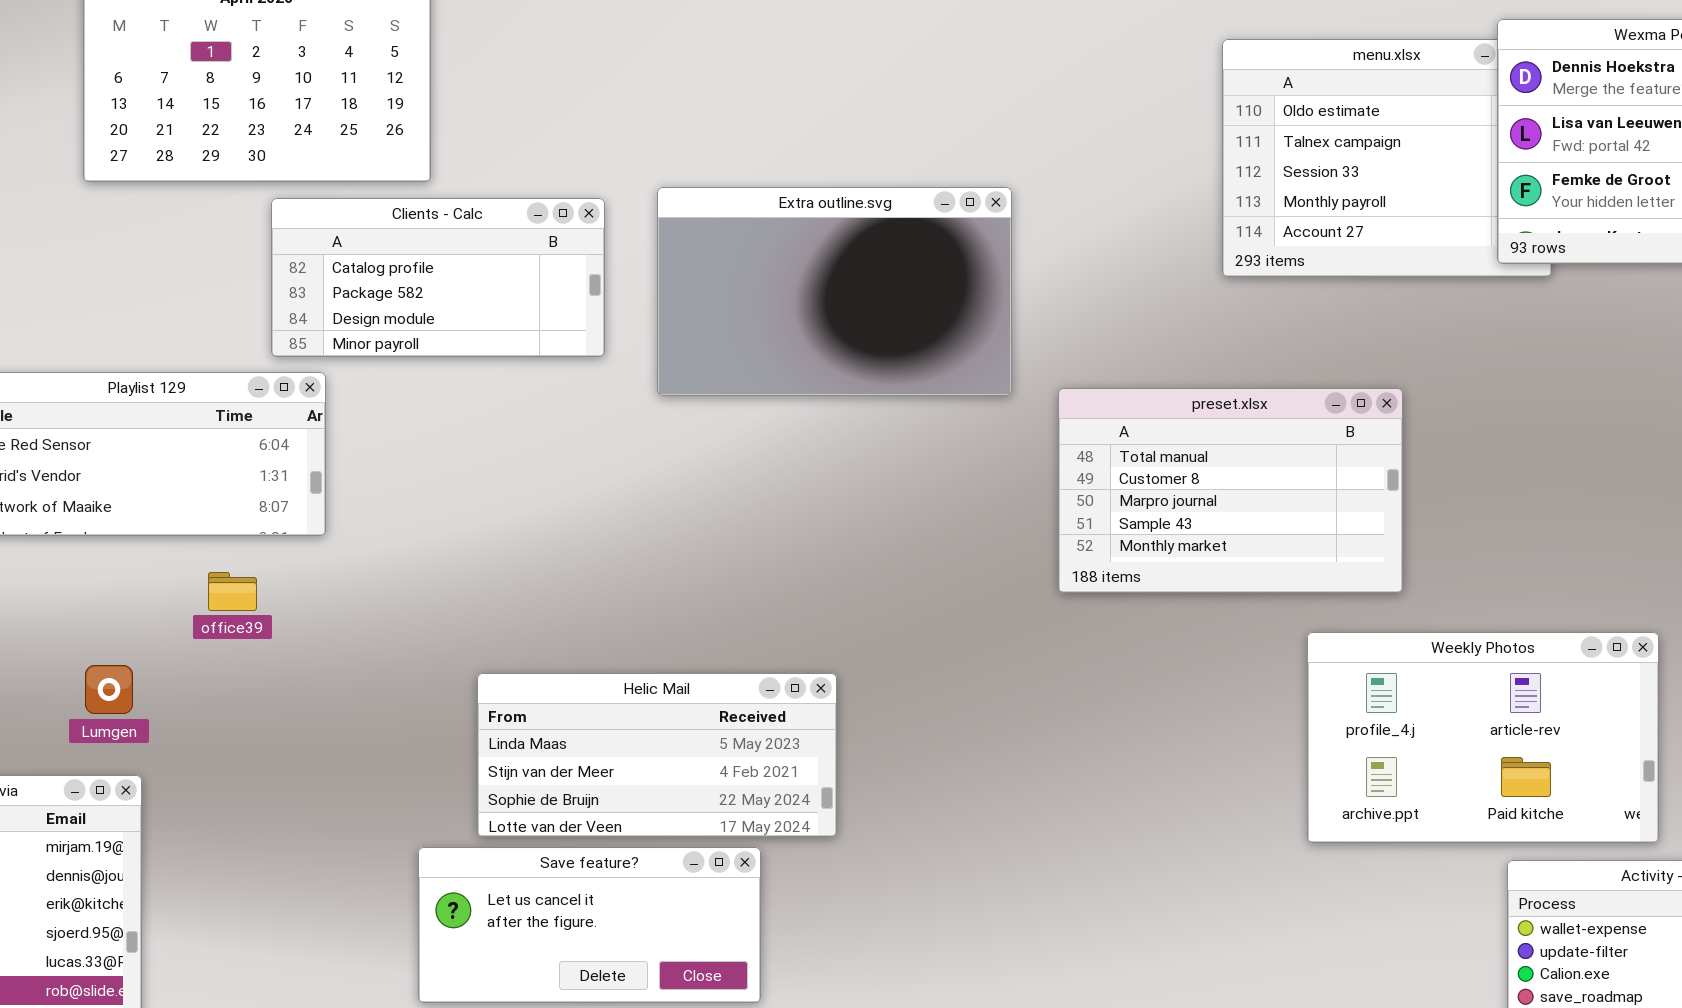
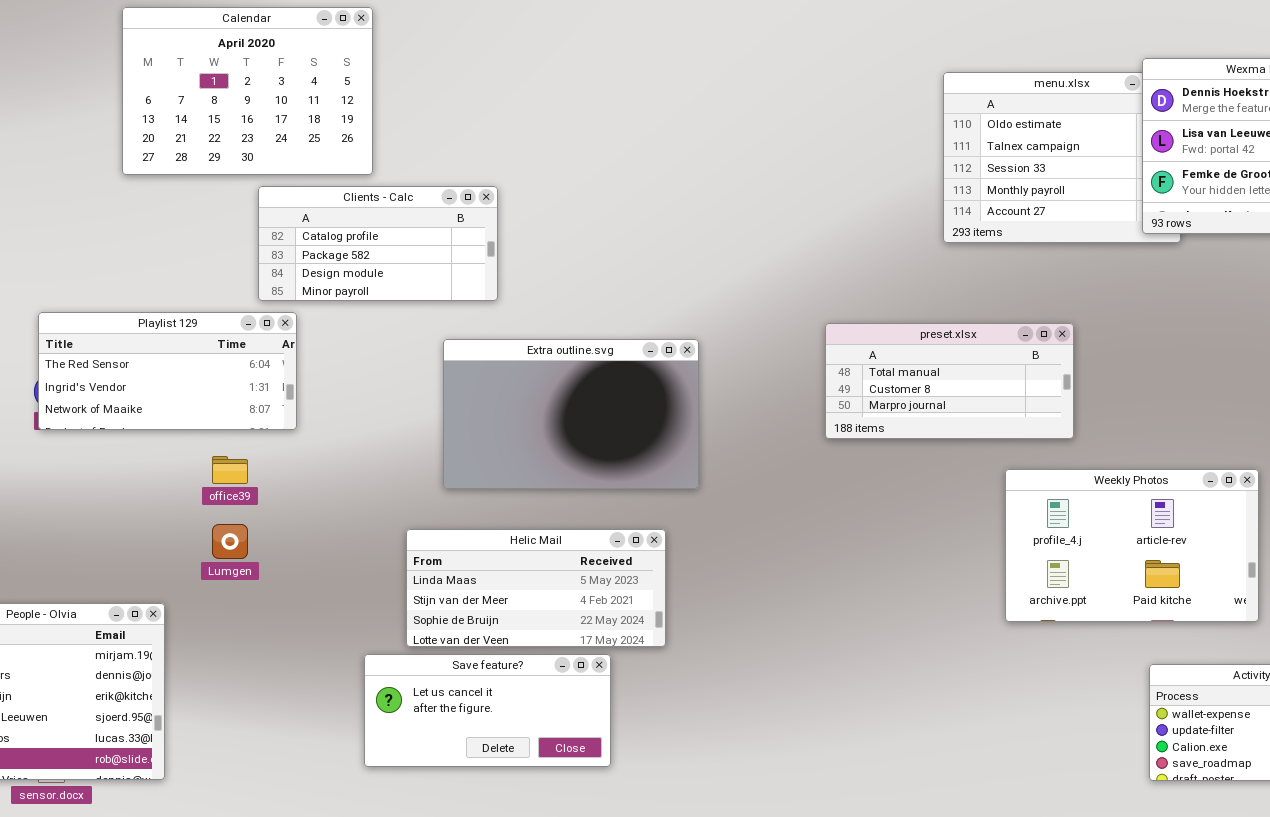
Extra outline.svg: [657,187,1012,396] -> [443,339,699,489], moved
preset.xlsx: [1058,388,1403,593] -> [825,323,1074,439], resized
Weekly Photos: [1307,632,1659,843] -> [1005,469,1259,622], moved
Lumgen: [85,665,133,714] -> [212,524,248,559], moved

